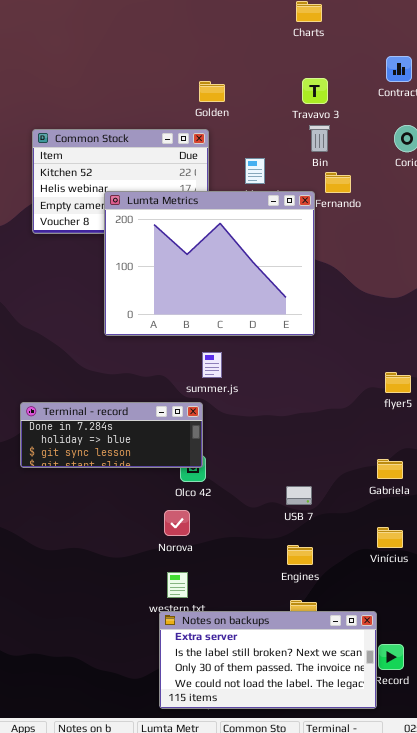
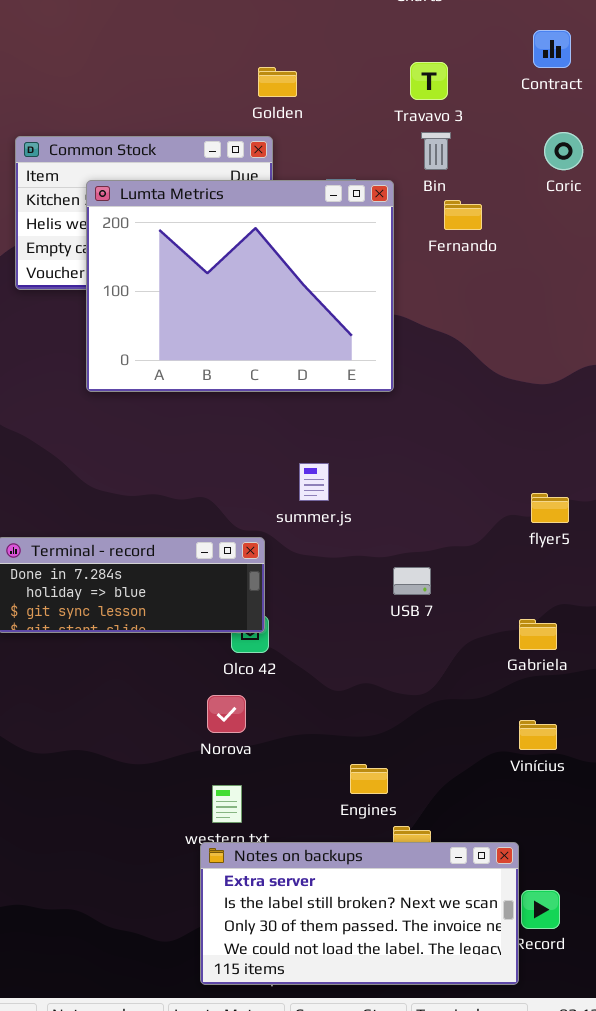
Lumta Metrics: [104,191,315,336] -> [86,180,394,392], moved
summer.js: [202,352,222,378] -> [299,463,329,501], moved
USB 7: [286,486,312,505] -> [393,567,431,595], moved
Engines: [287,545,313,565] -> [350,764,388,794], moved

